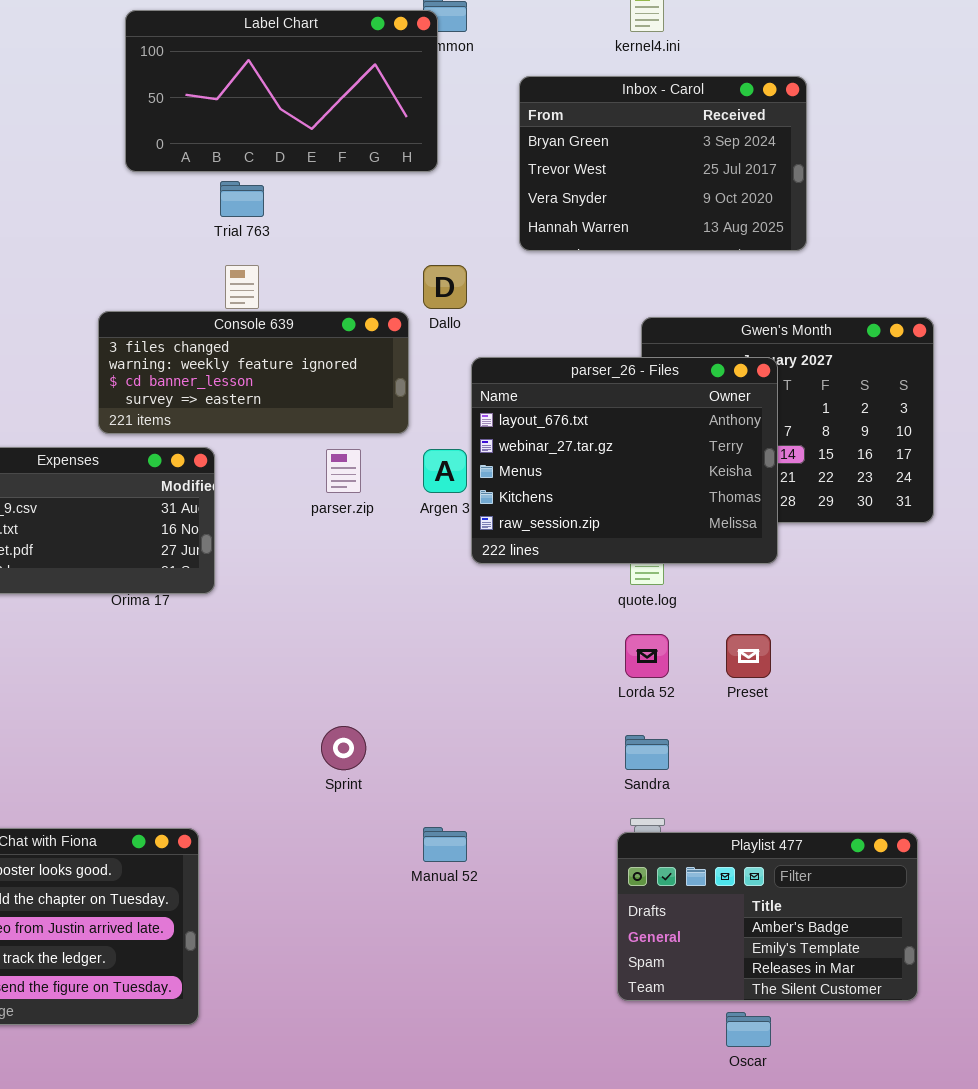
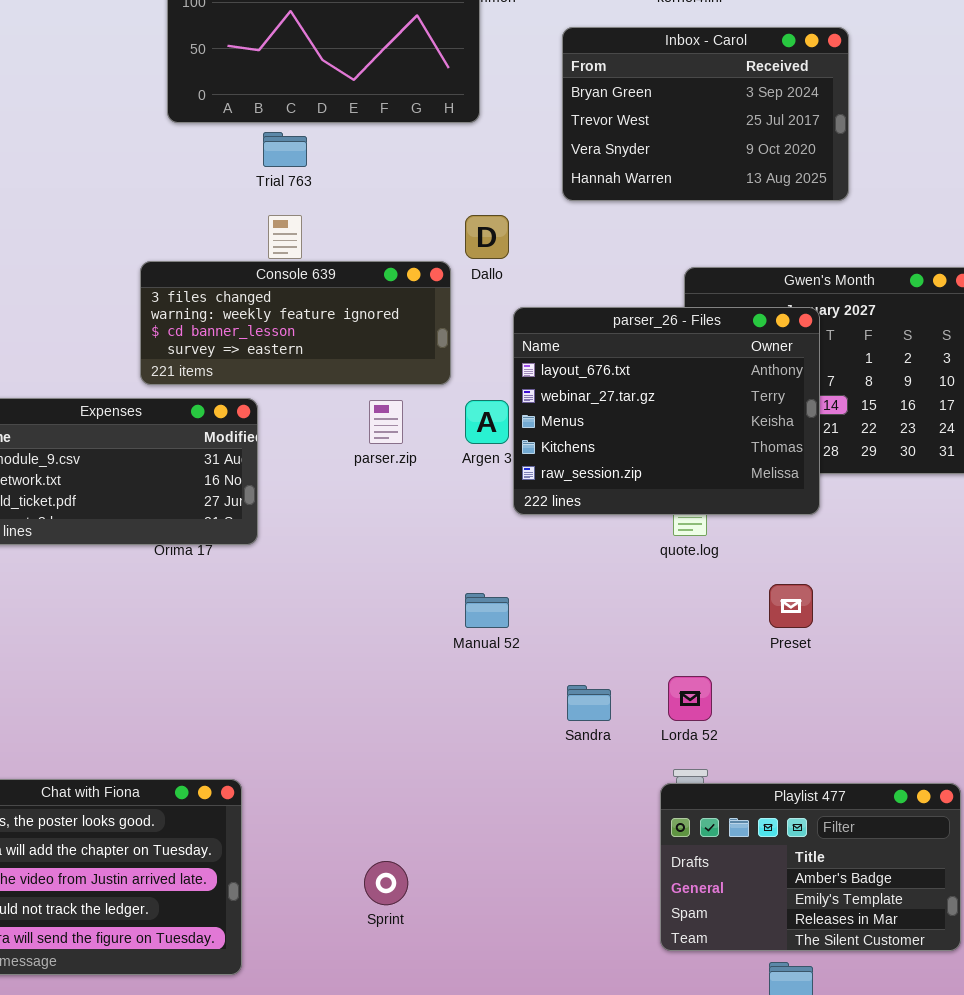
Lorda 52: [625,634,669,678] -> [668,676,712,721], moved
Sprint: [321,726,366,770] -> [364,861,408,905], moved
Sandra: [625,735,669,770] -> [567,685,611,721], moved
Manual 52: [423,827,467,862] -> [465,593,509,628], moved

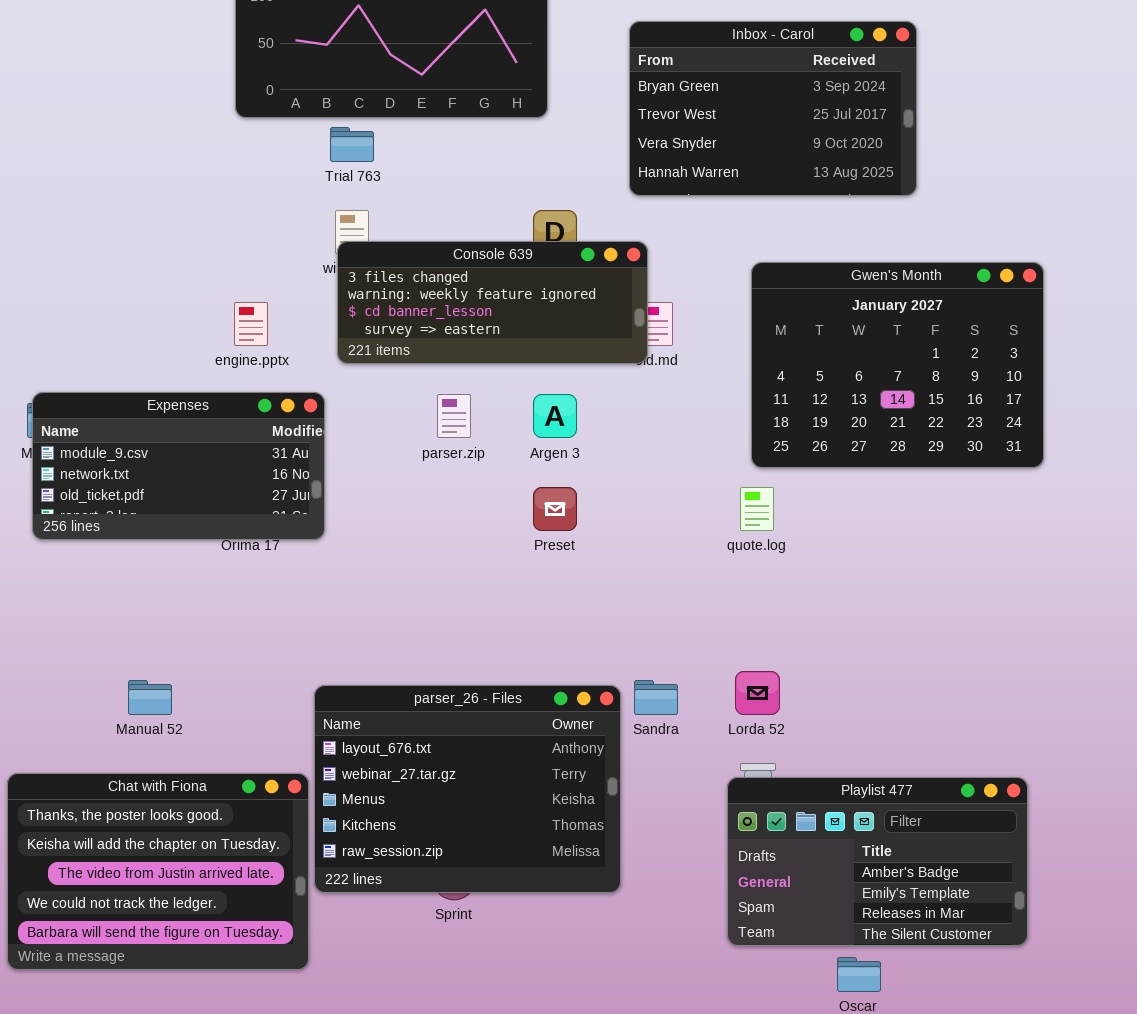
Console 639: [140,261,451,385] -> [337,241,648,364], moved
parser_26 - Files: [513,307,820,515] -> [314,685,621,893], moved
Preset: [769,584,813,628] -> [533,487,577,531], moved
Manual 52: [465,593,509,628] -> [128,680,172,715], moved

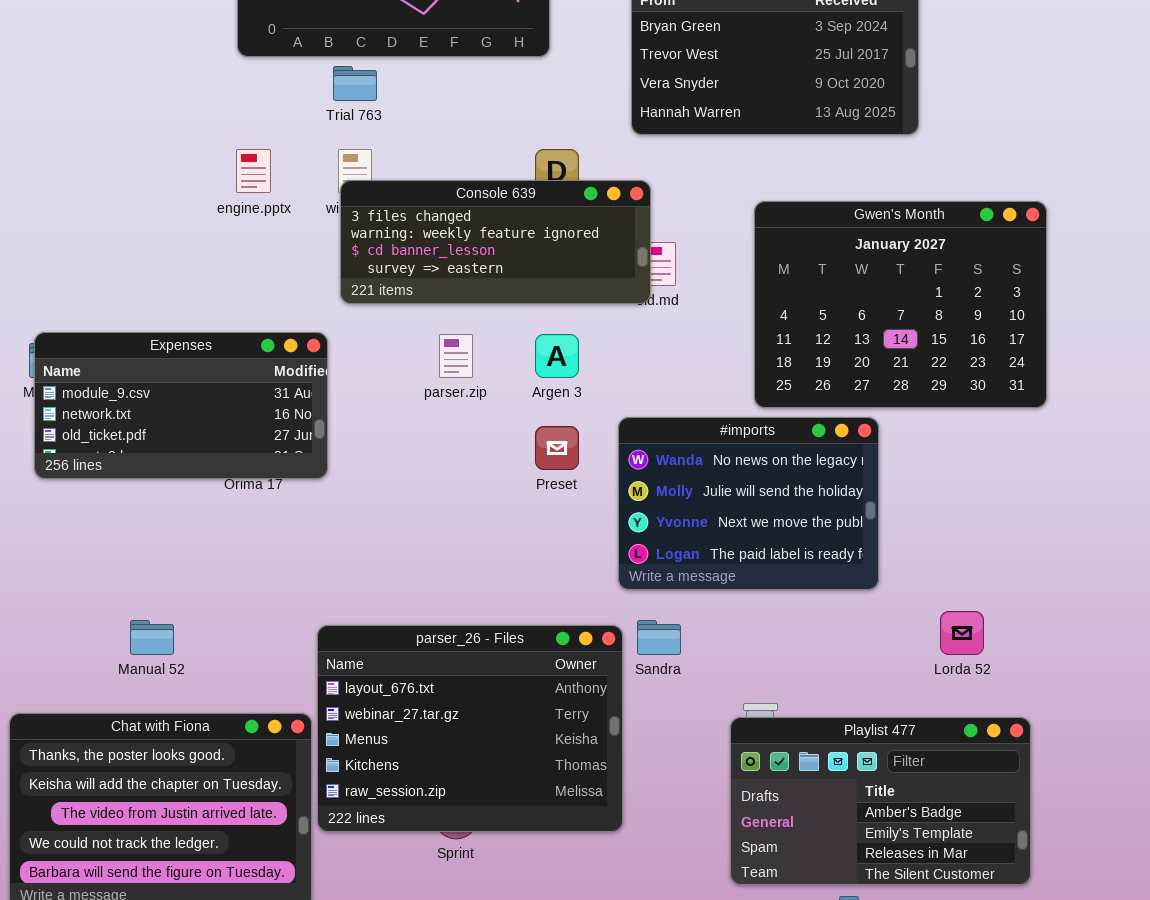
engine.pptx: [234,302,268,346] -> [236,149,271,193], moved
#imports: none -> [618,417,879,590], opened
Lorda 52: [735,671,780,715] -> [940,611,984,655], moved

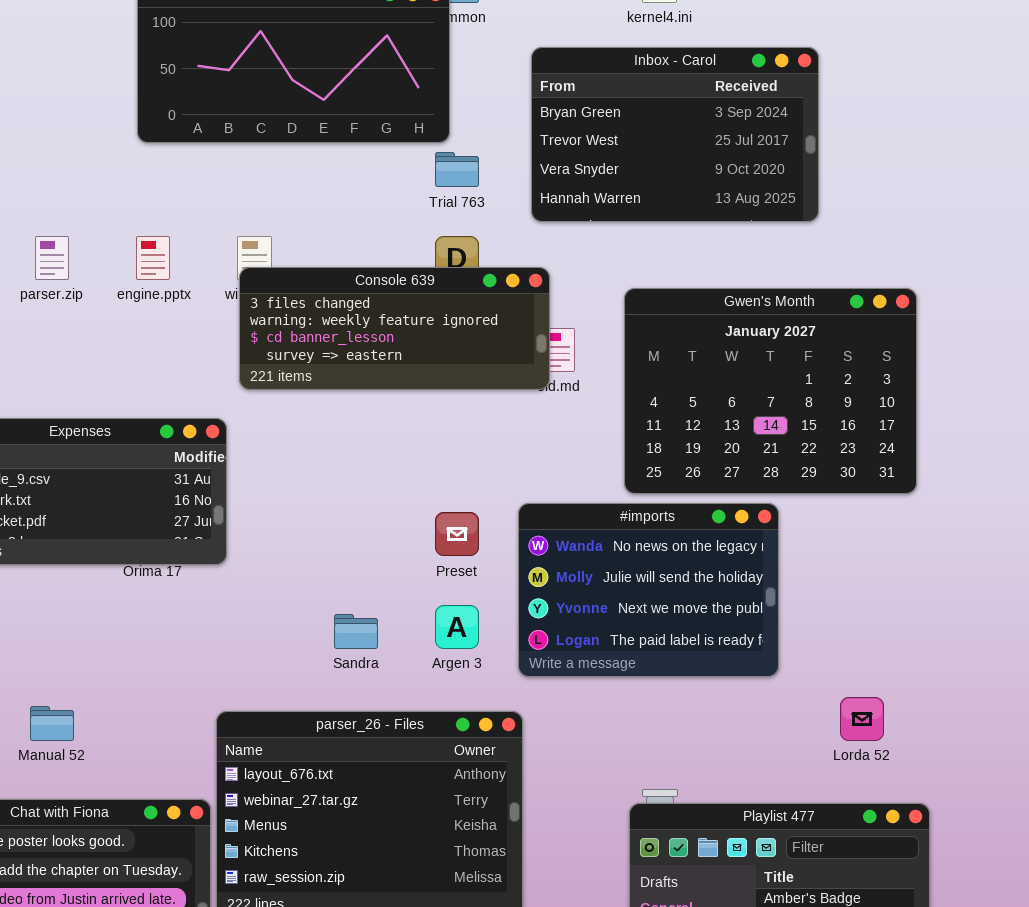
Trial 763: [333,66,377,101] -> [435,152,479,187], moved
Gwen's Month: [754,201,1047,408] -> [624,288,917,494], moved
parser.zip: [439,334,473,378] -> [35,236,69,280], moved
Argen 3: [535,334,579,378] -> [435,605,479,649], moved
Sandra: [637,620,681,655] -> [334,614,378,649], moved

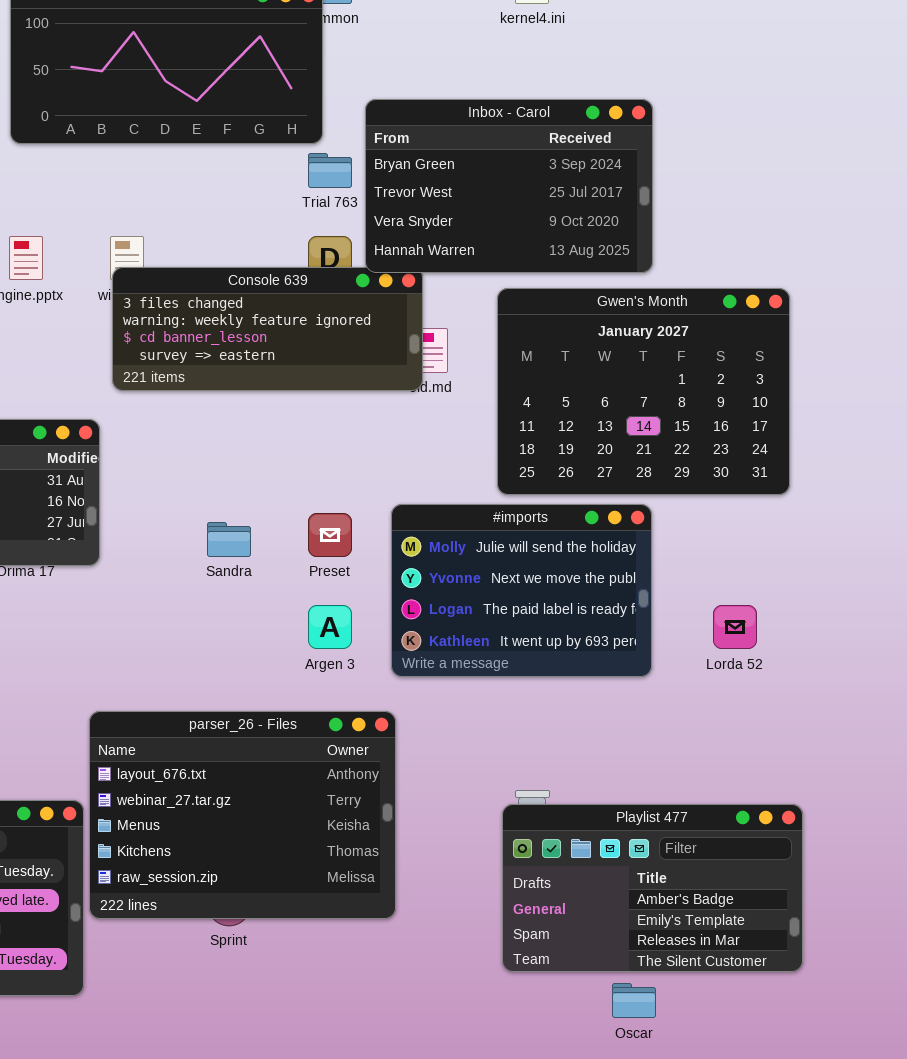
Inbox - Carol: [531,47,819,222] -> [365,99,653,273], moved
#imports: [518,503,779,677] -> [391,504,652,677], scrolled down 1 row
Sandra: [334,614,378,649] -> [207,522,251,557], moved
Lorda 52: [840,697,884,741] -> [713,605,757,649], moved

